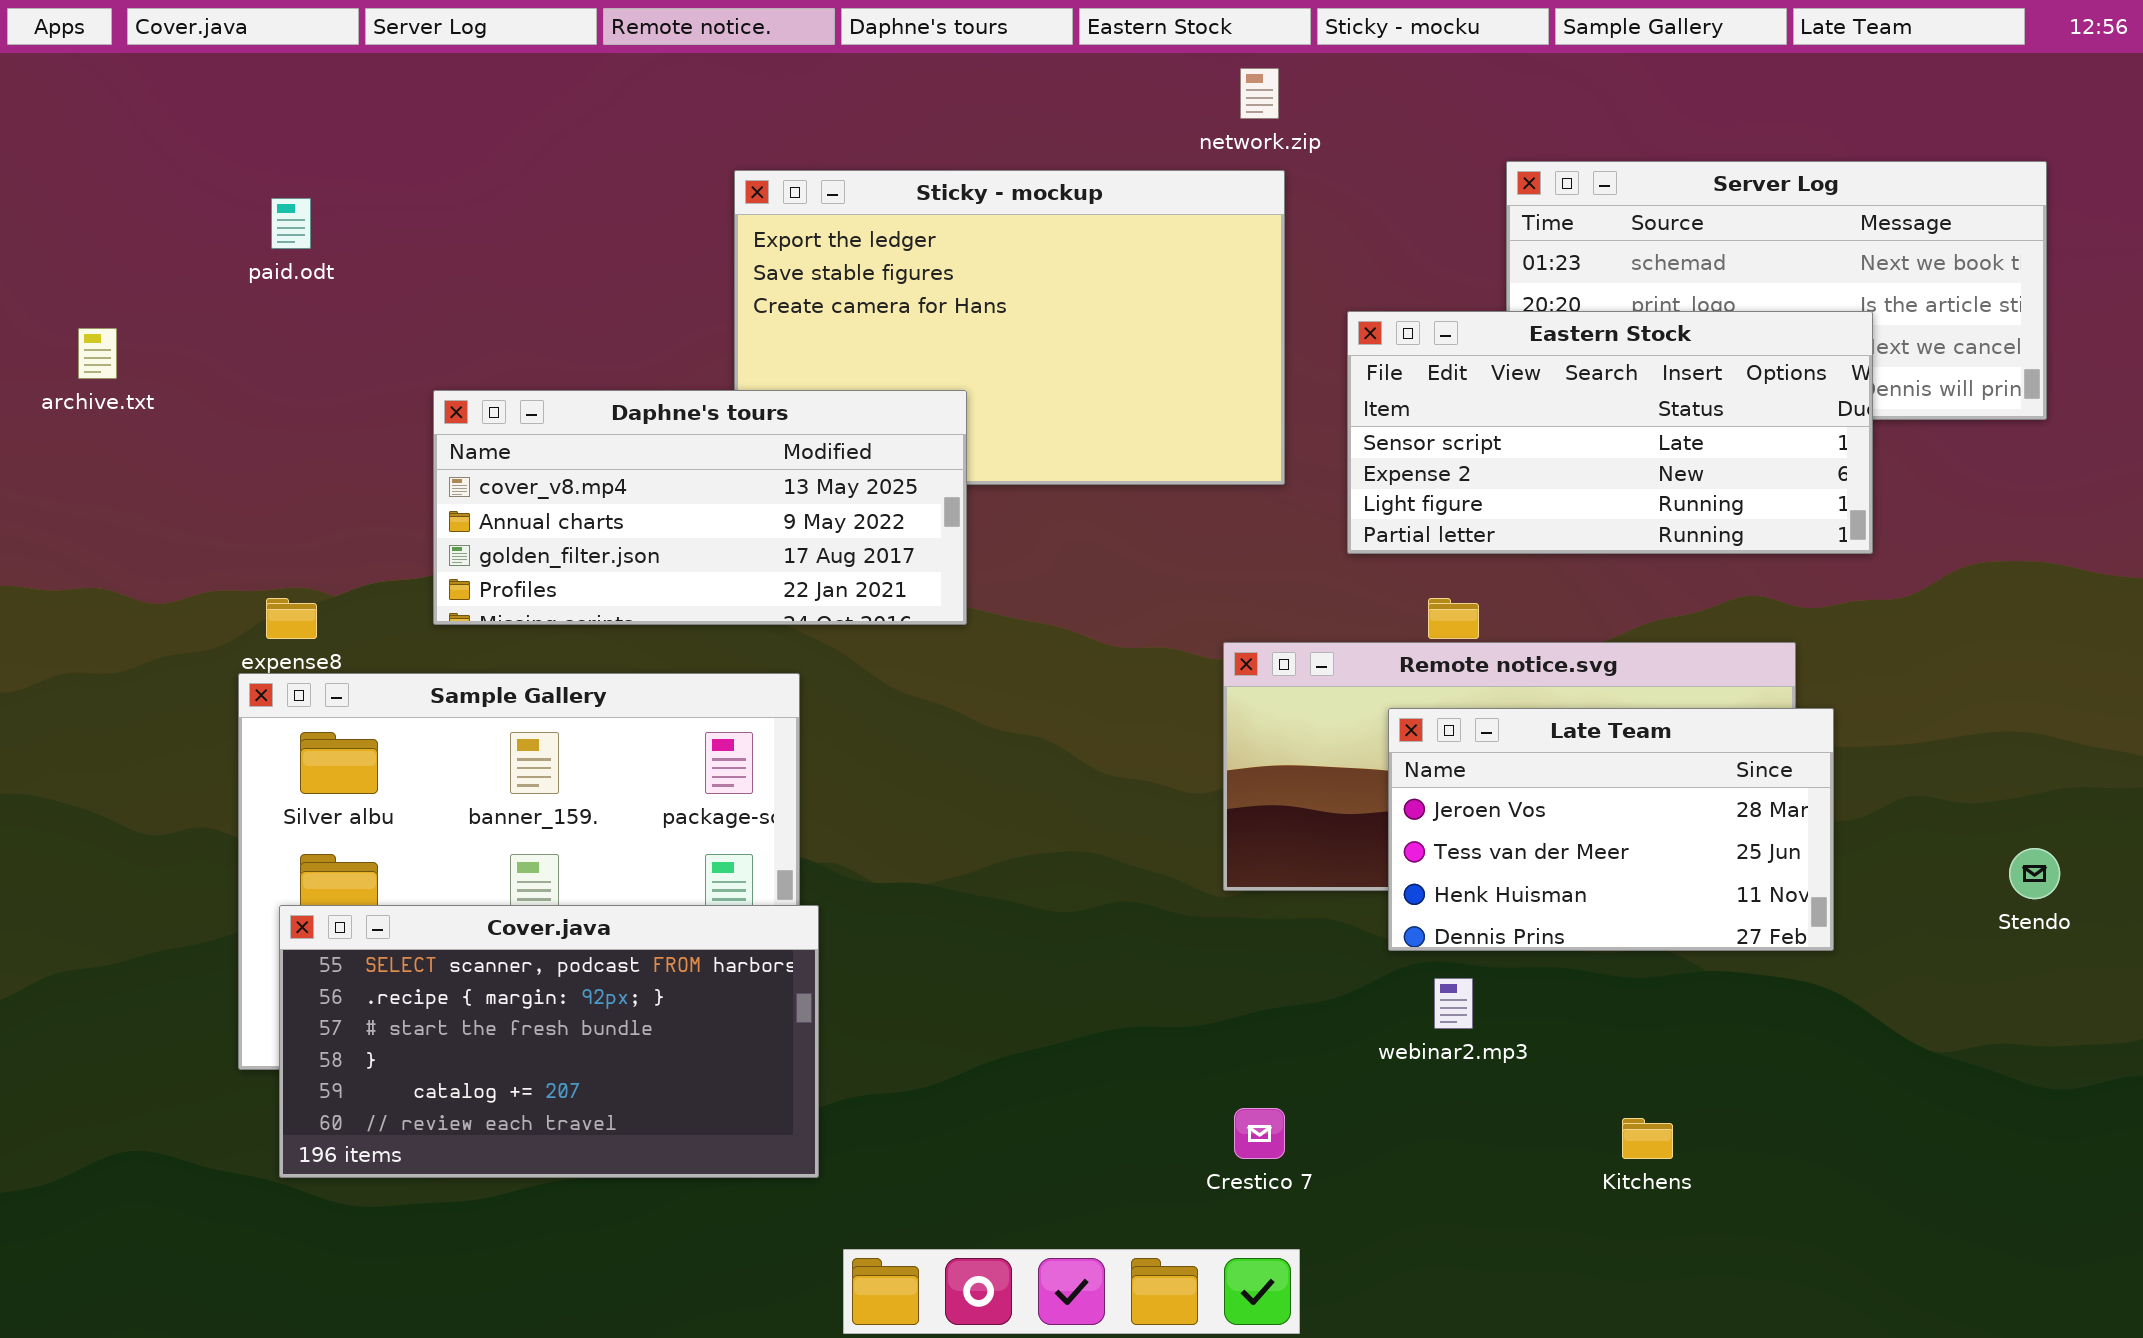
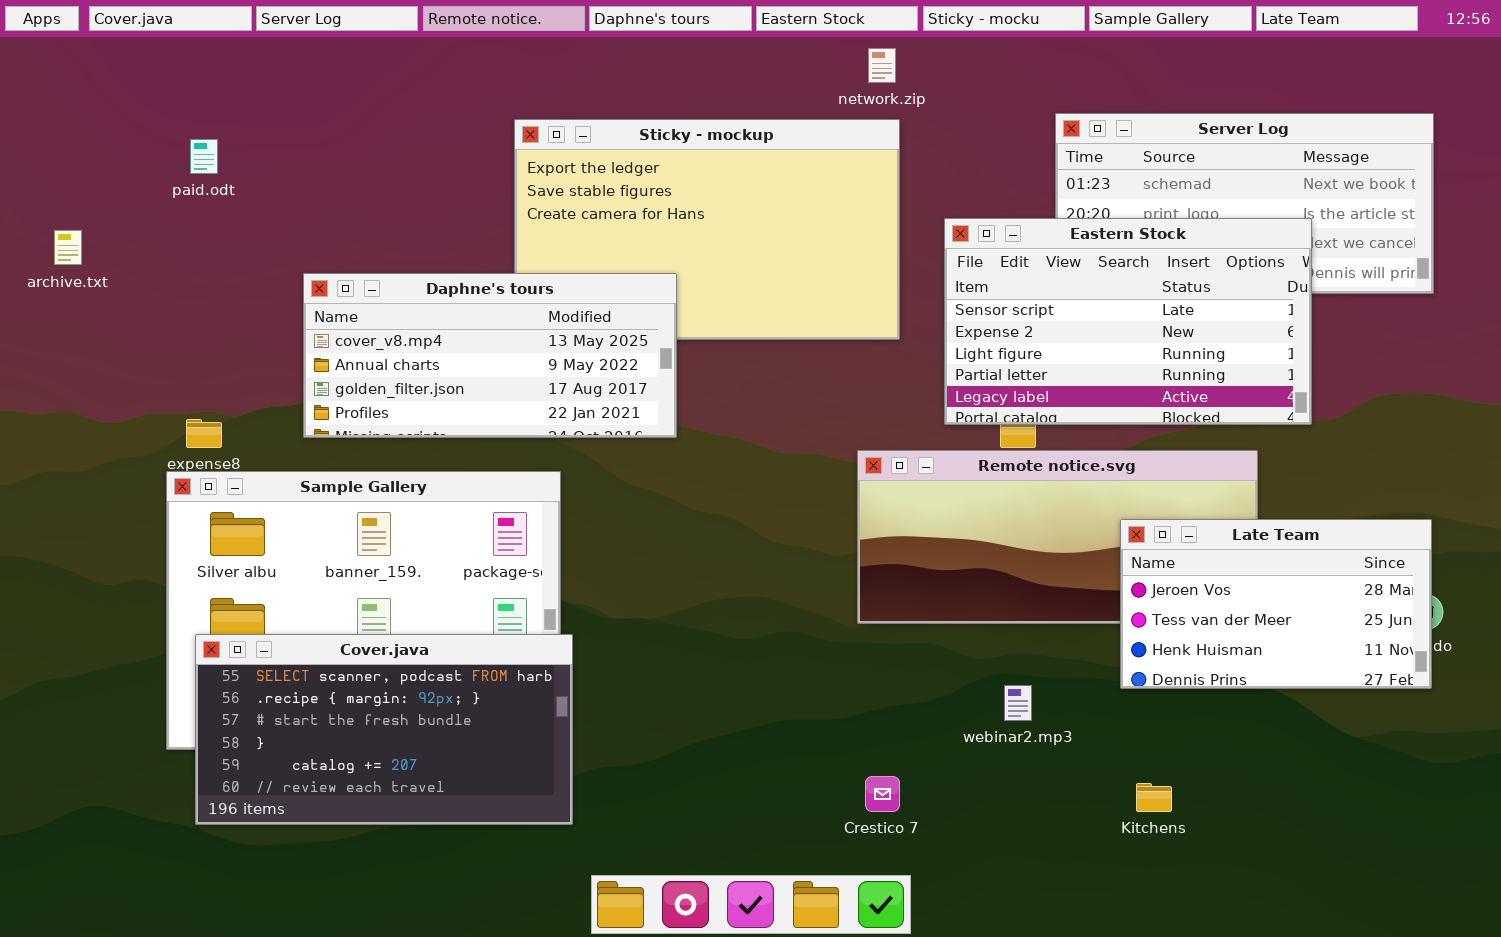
Eastern Stock: [1347,311,1873,554] -> [944,218,1312,425], resized
Late Team: [1388,708,1834,951] -> [1120,519,1432,689], moved

